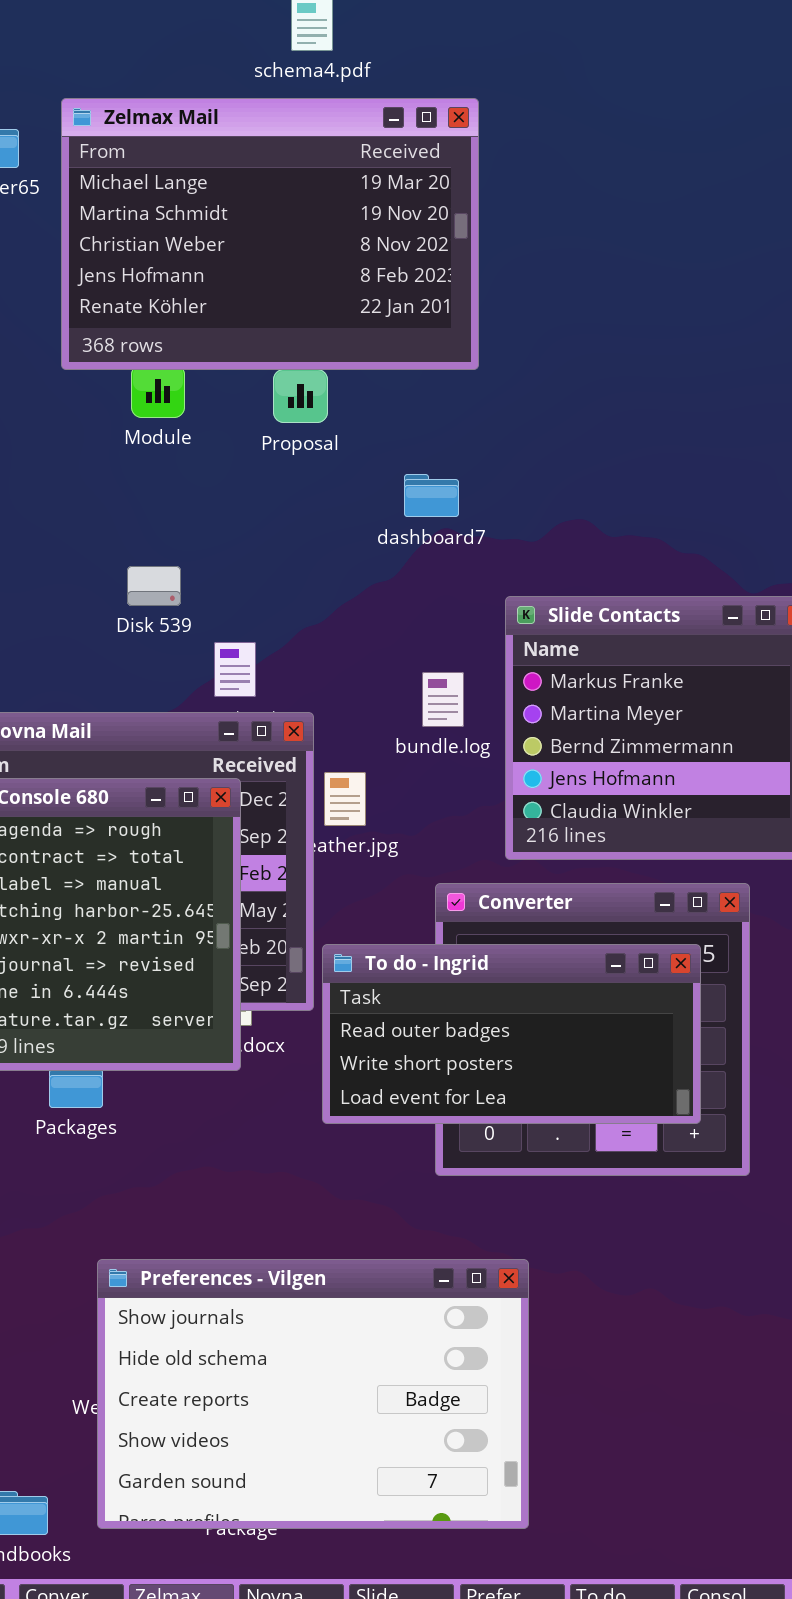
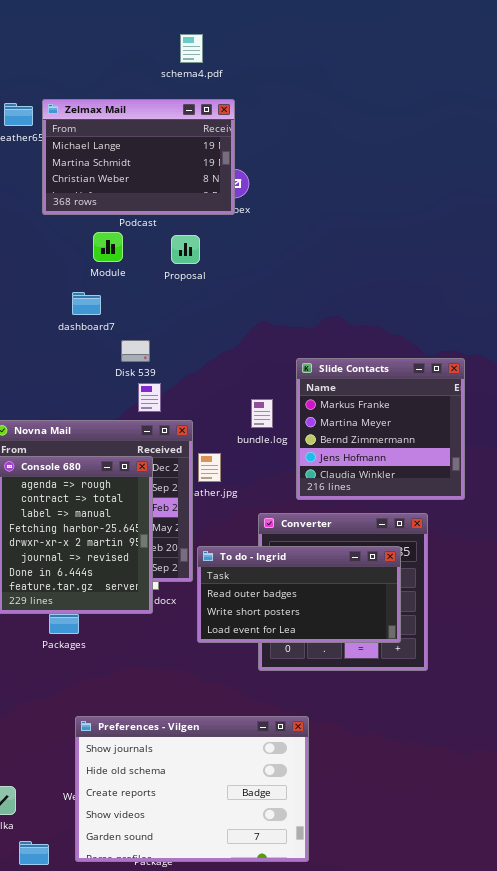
Zelmax Mail: [61,98,479,370] -> [42,99,235,215], moved, resized
dashboard7: [404,474,459,517] -> [72,292,101,315], moved
Disk 539: [127,566,181,606] -> [121,340,150,362], moved

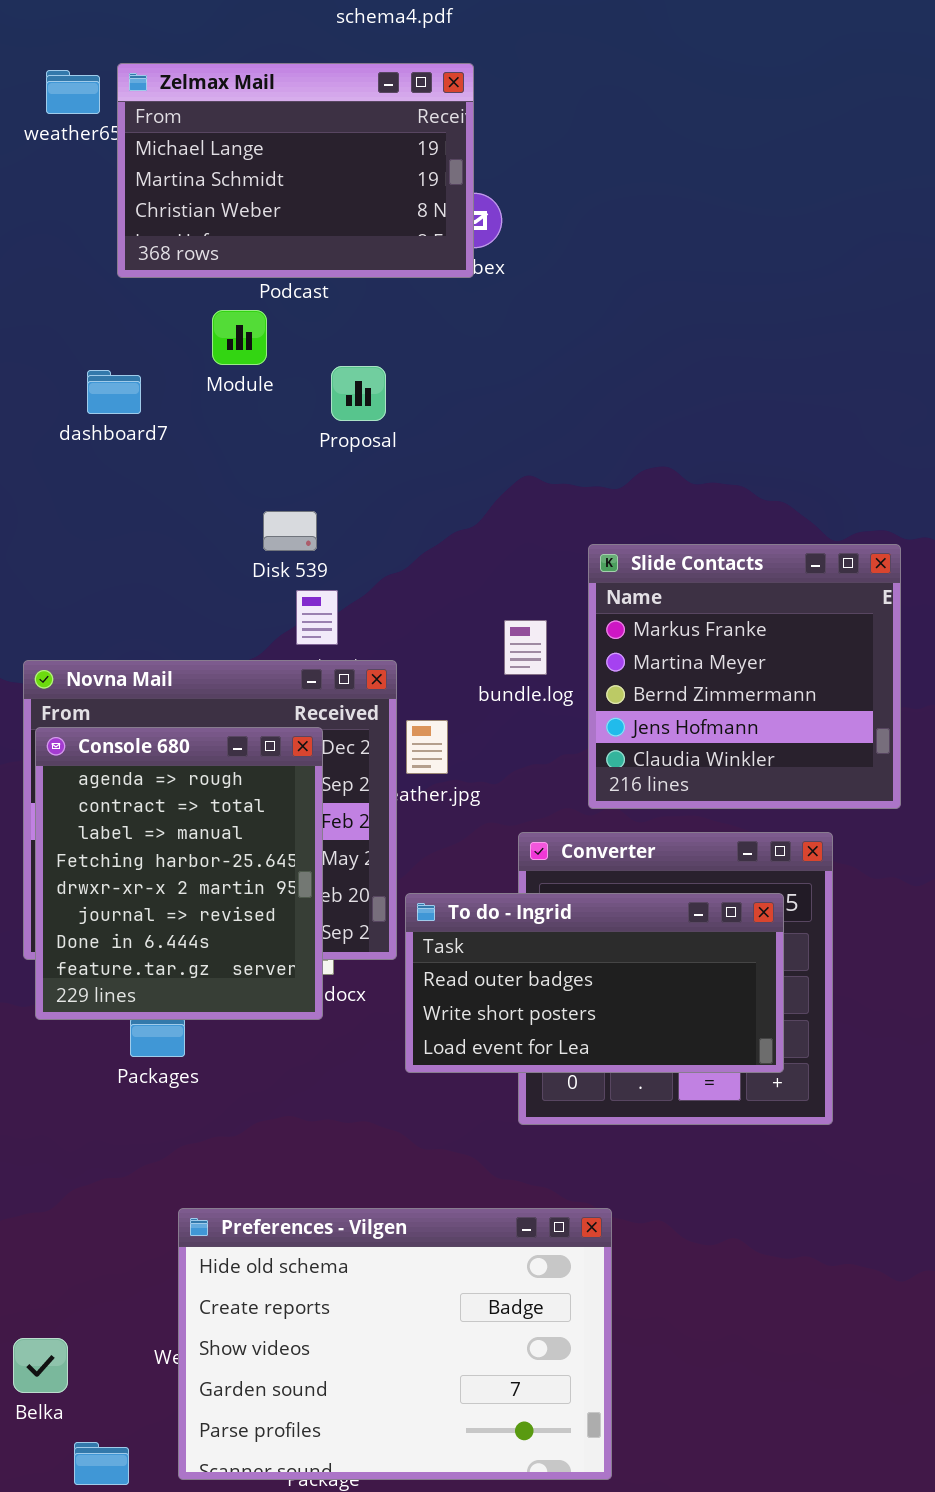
Proposal: [171,235,200,264] -> [331,366,386,421], moved
dashboard7: [72,292,101,315] -> [87,370,141,414], moved
Preferences - Vilgen: [75,716,309,862] -> [178,1208,612,1480], scrolled down 1 row

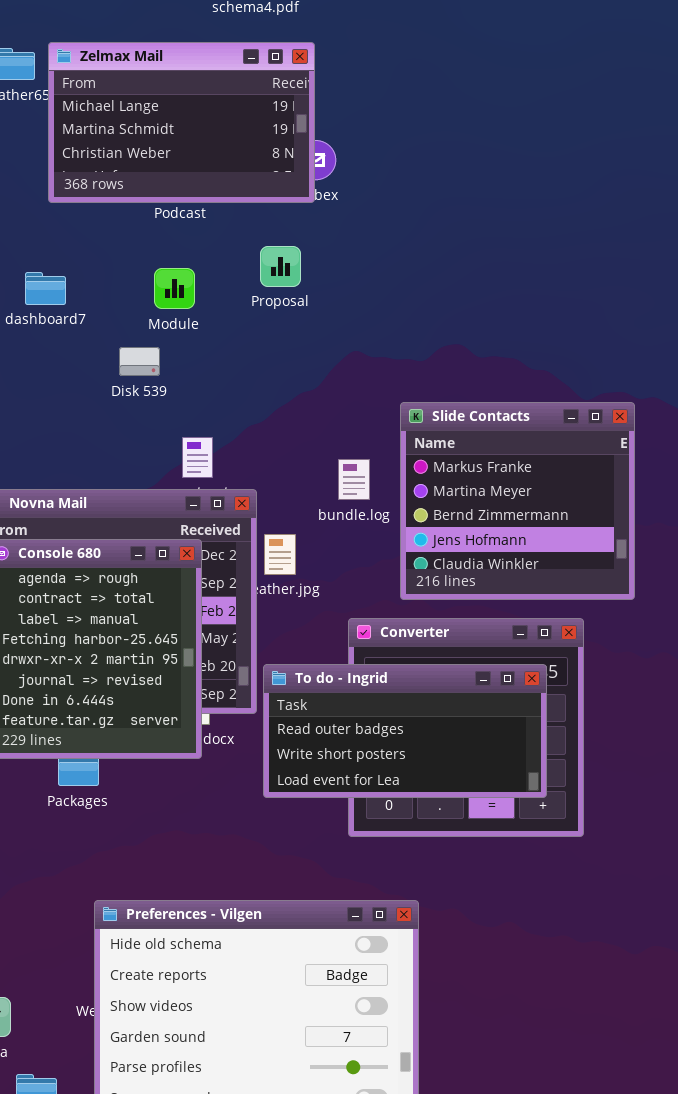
Module: [212,310,267,365] -> [154,268,195,309], moved
Proposal: [331,366,386,421] -> [260,246,301,287], moved
Disk 539: [263,511,317,551] -> [119,347,160,376], moved

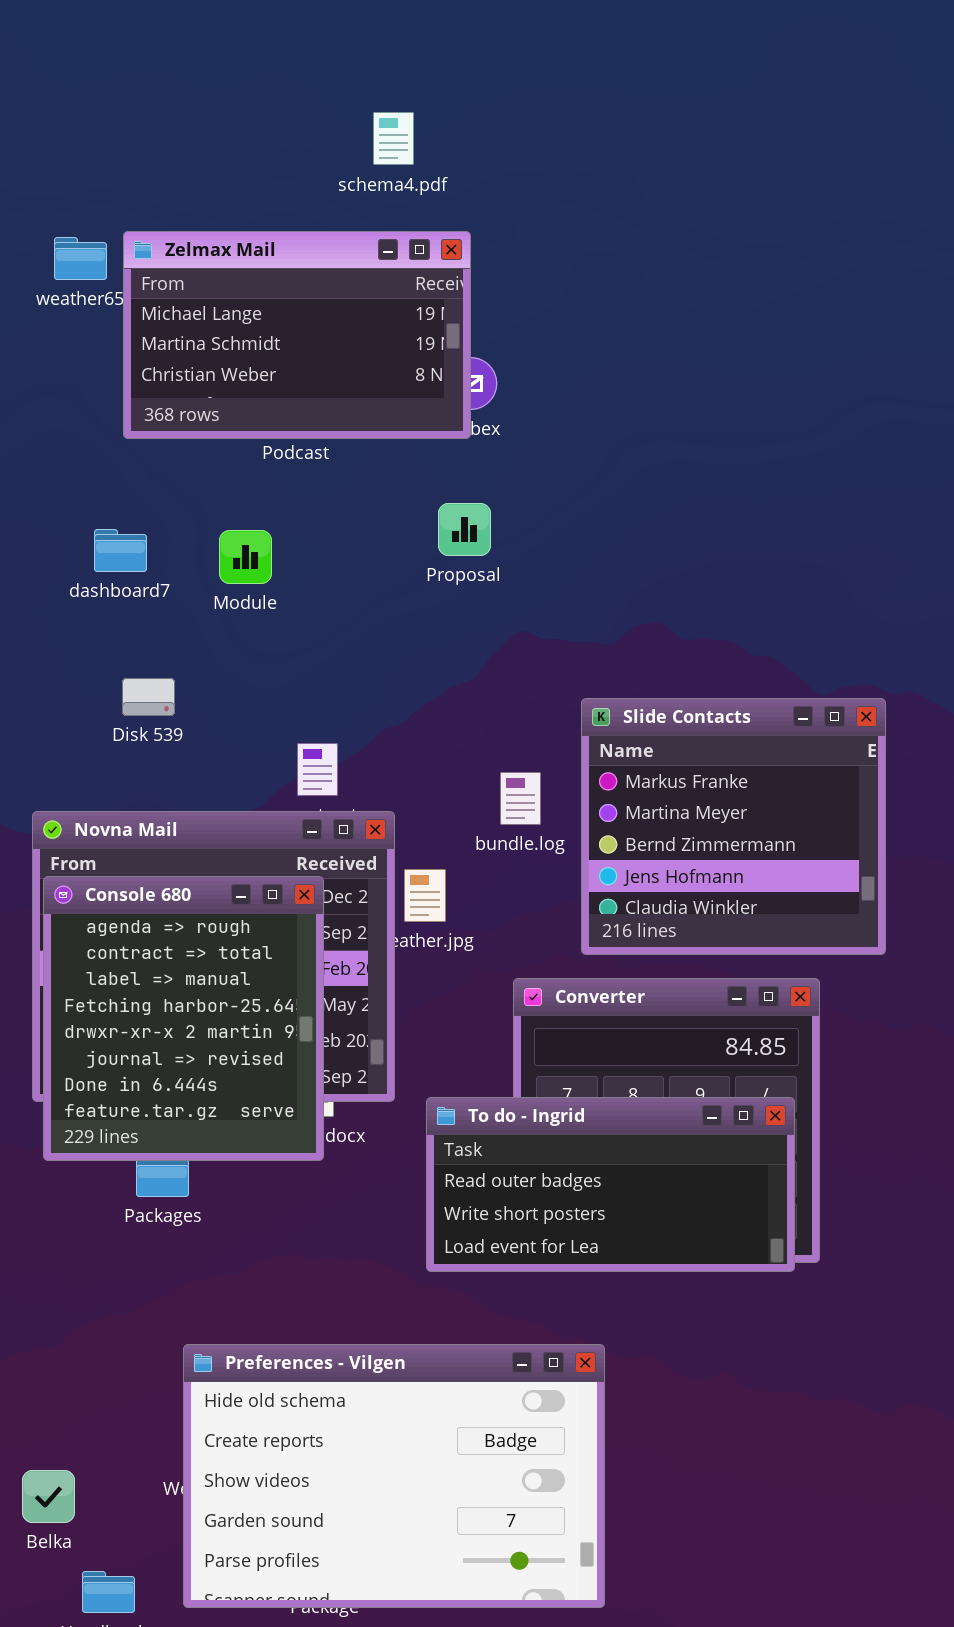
Proposal: [260,246,301,287] -> [438,503,491,556], moved
Module: [154,268,195,309] -> [219,530,272,584], moved
Disk 539: [119,347,160,376] -> [122,678,175,716], moved
To do - Ingrid: [263,664,547,798] -> [426,1097,795,1272], moved

